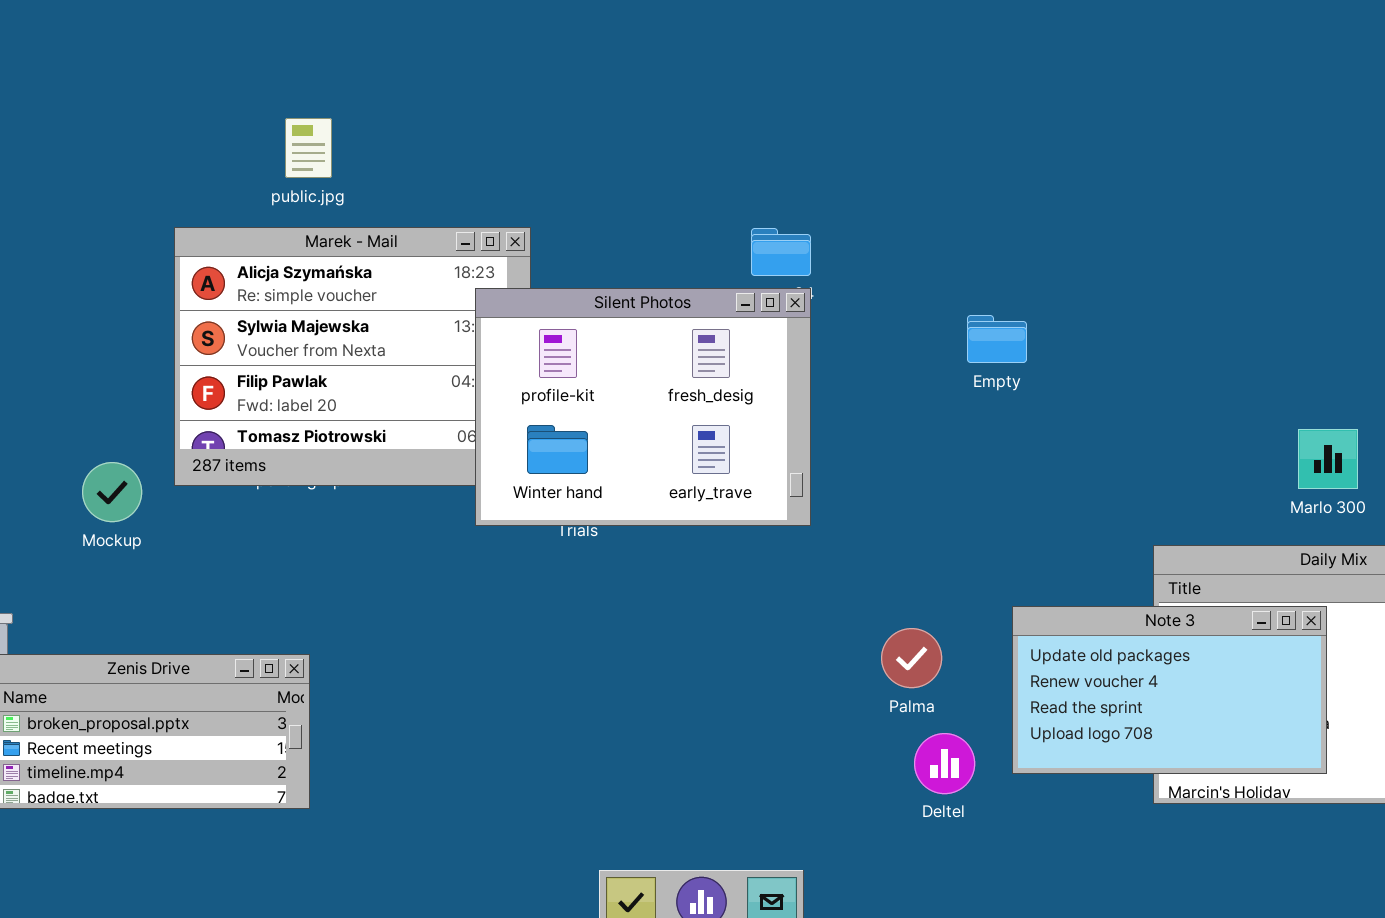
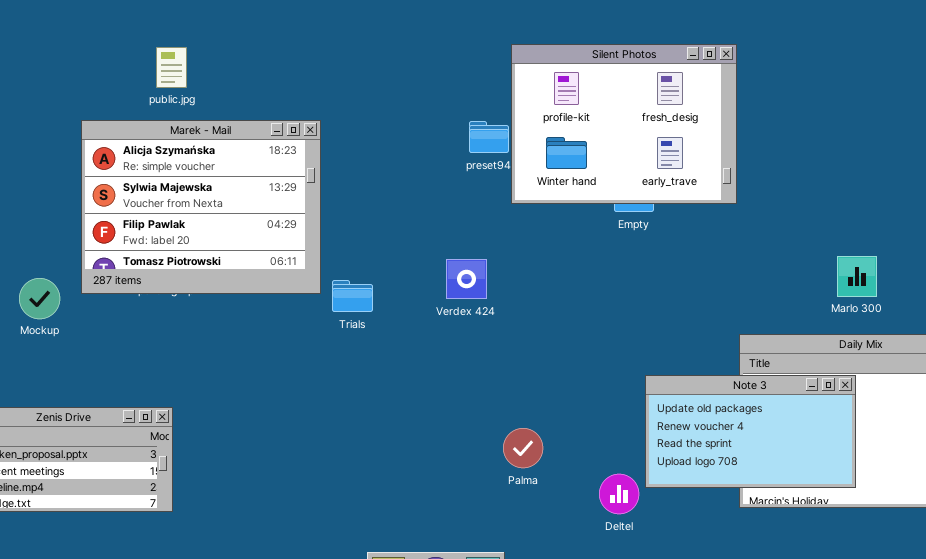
Silent Photos: [475,288,811,526] -> [511,44,737,204], moved
Palma: [881,628,942,688] -> [503,428,543,468], moved
Deltel: [914,733,975,794] -> [599,474,639,514], moved

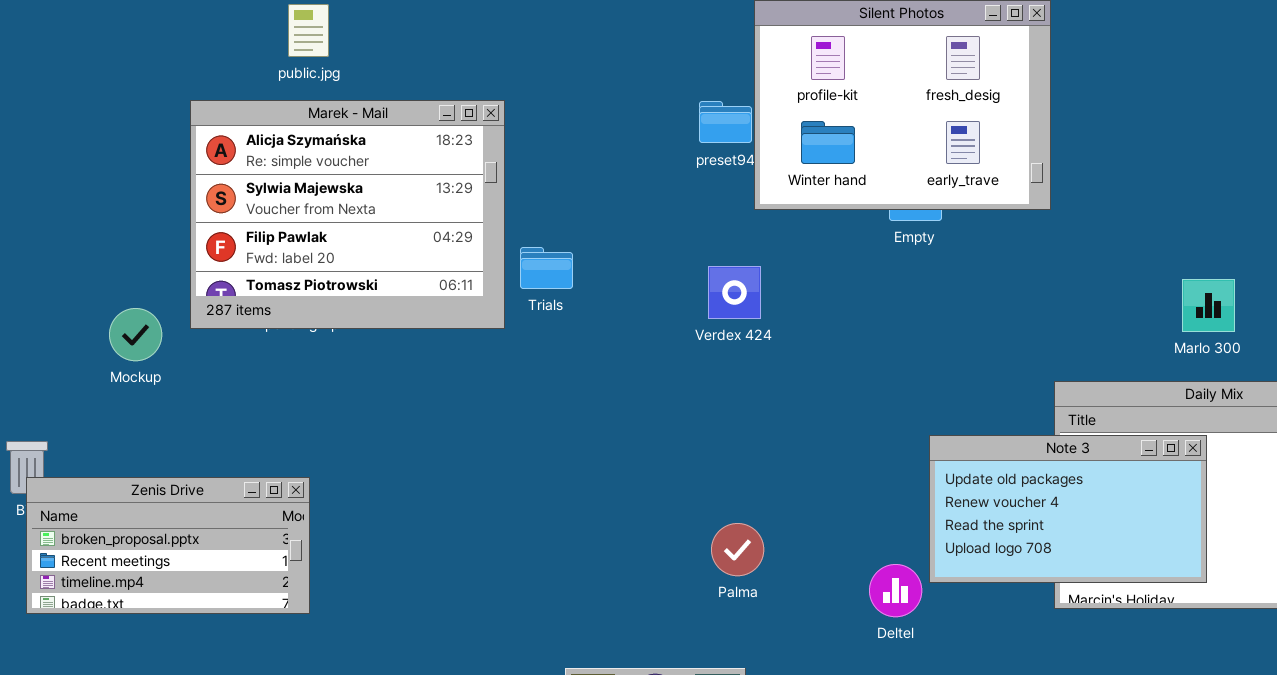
Verdex 424: [446,259,487,299] -> [708,266,761,319], moved
Trials: [332,280,373,312] -> [520,247,573,289], moved
Palma: [503,428,543,468] -> [711,523,764,576], moved

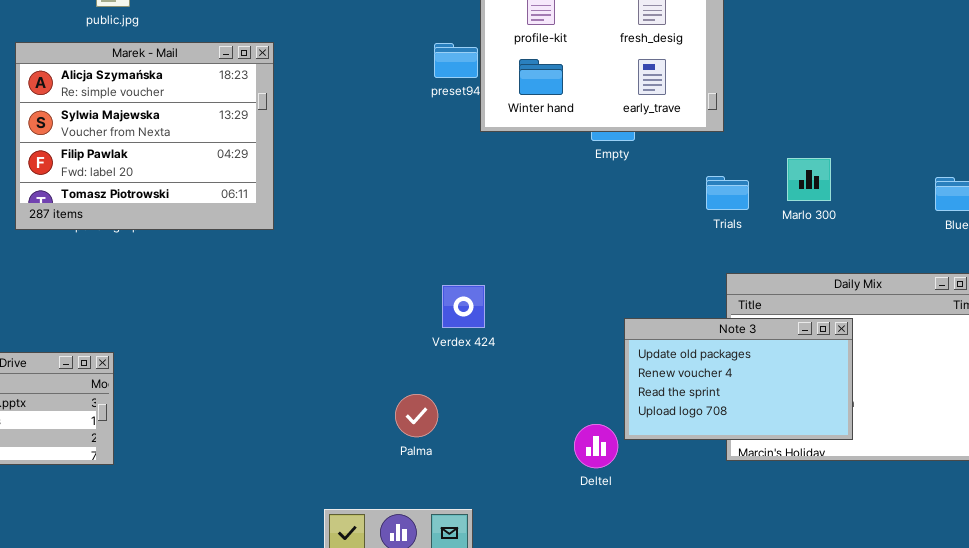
Trials: [520,247,573,289] -> [706,176,749,210], moved
Verdex 424: [708,266,761,319] -> [442,285,485,328], moved
Marlo 300: [1182,279,1235,332] -> [787,158,831,201], moved
Palma: [711,523,764,576] -> [395,394,438,437], moved

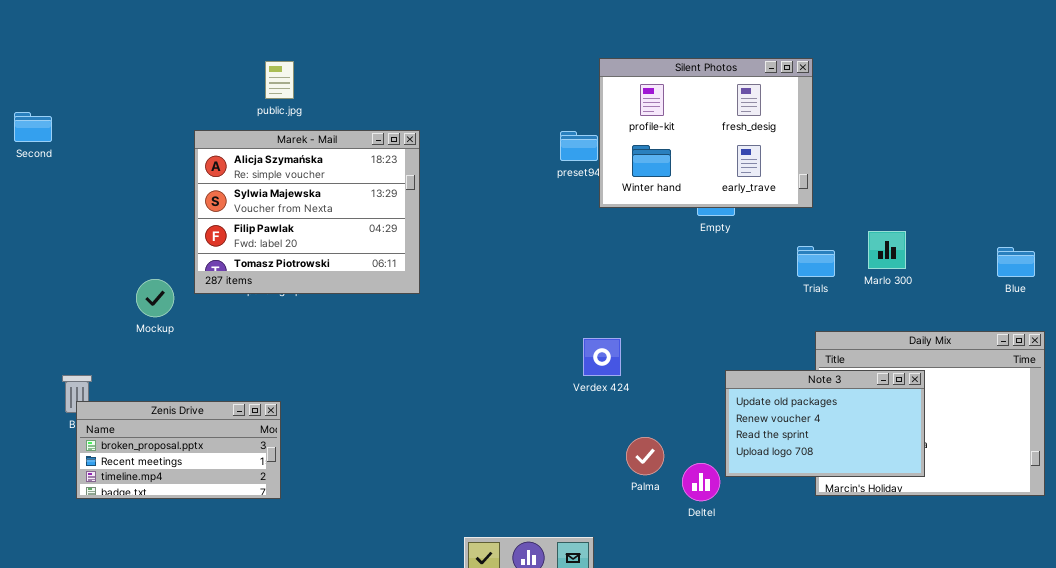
Verdex 424: [442,285,485,328] -> [583,338,621,376], moved
Palma: [395,394,438,437] -> [626,437,664,475], moved

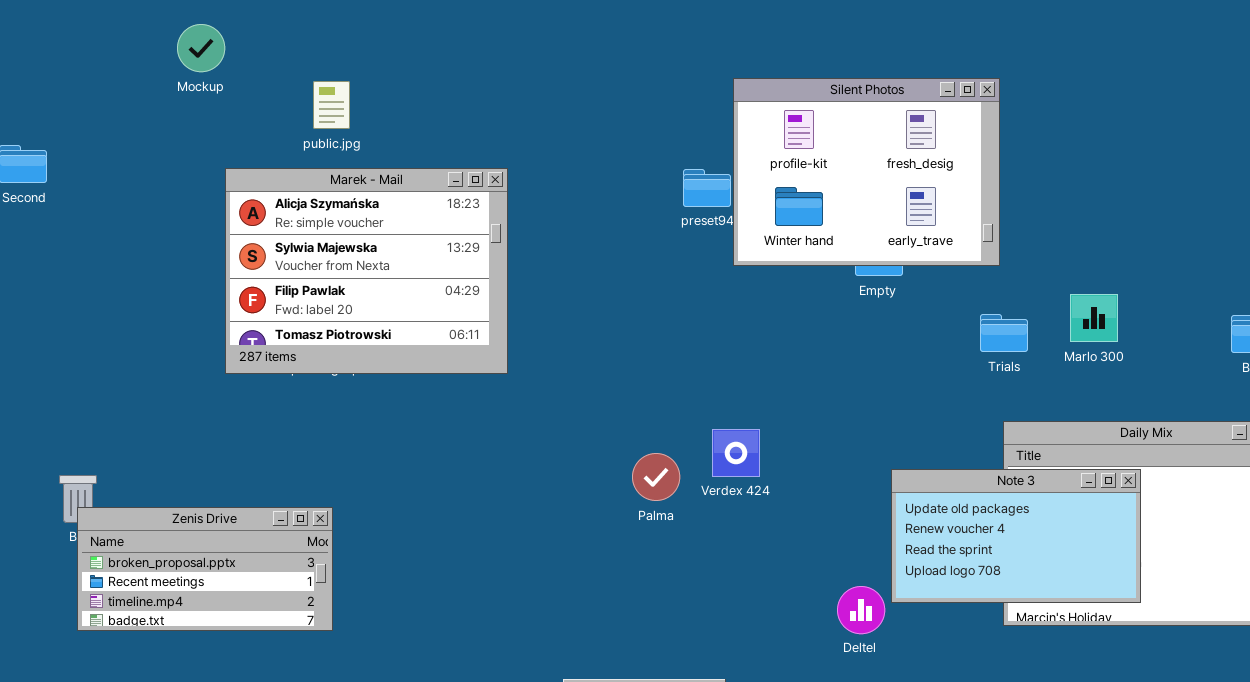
Mockup: [136,279,174,317] -> [177,24,225,72], moved
Palma: [626,437,664,475] -> [632,453,680,501], moved

